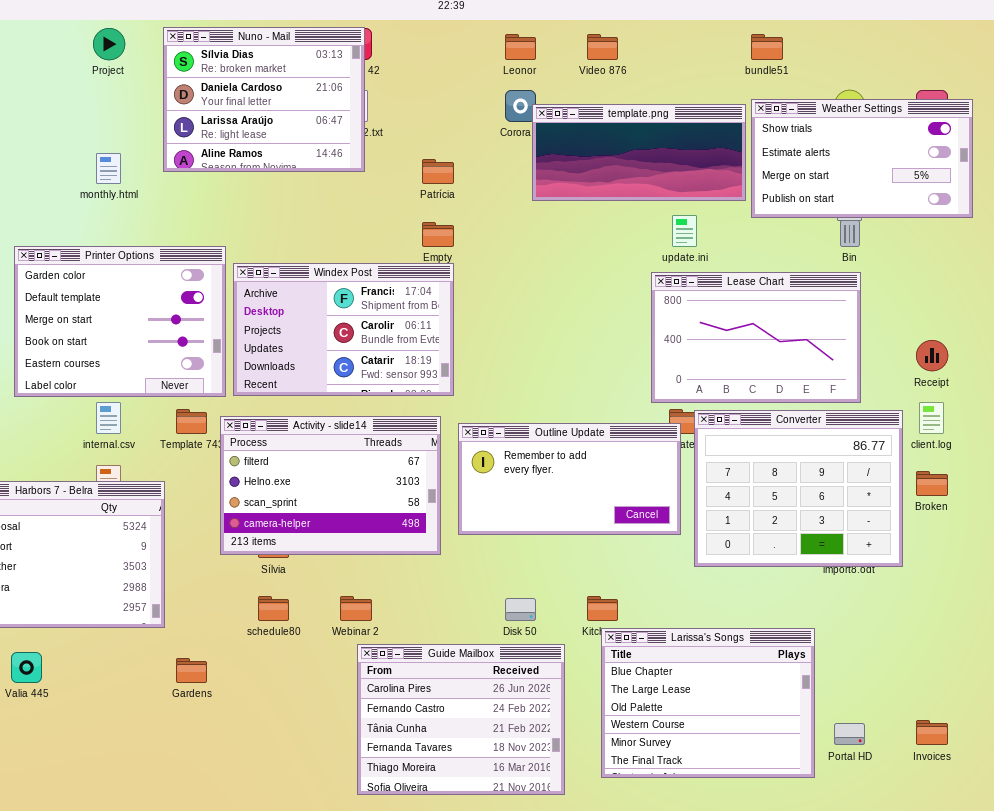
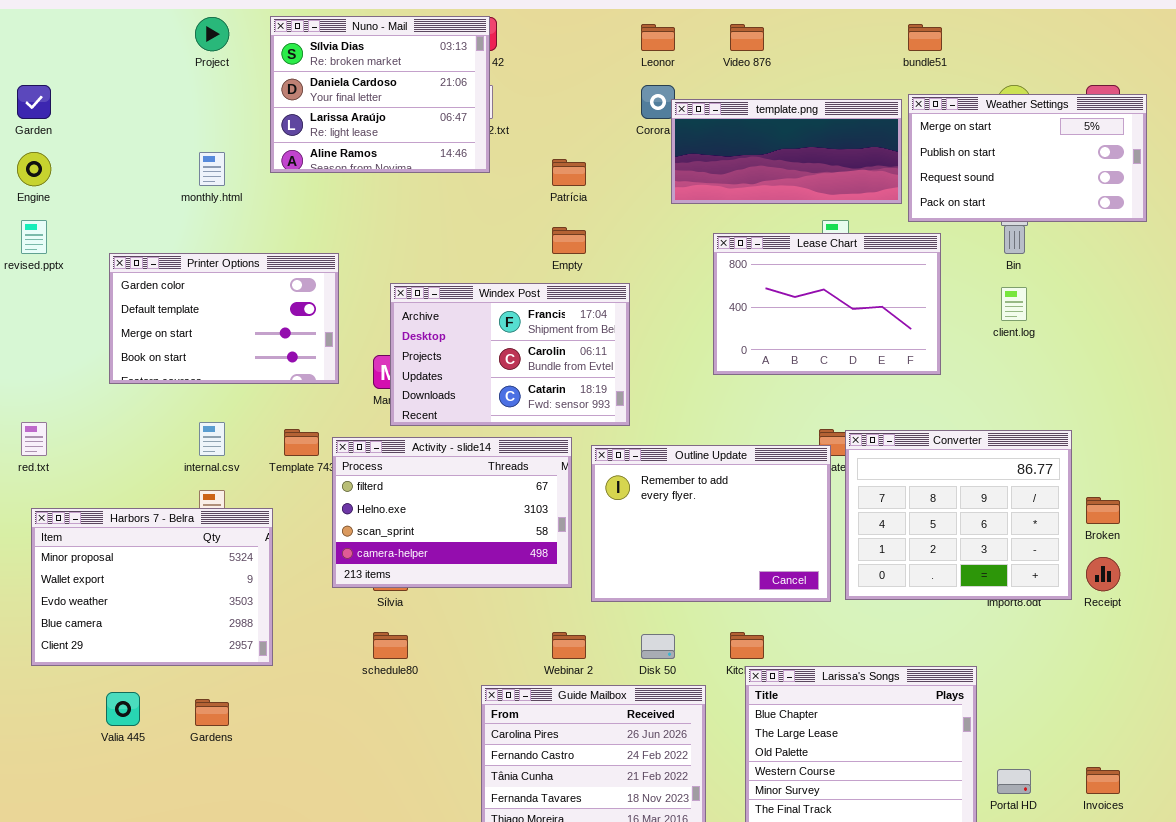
Weather Settings: [751,99,973,218] -> [908,94,1147,222], scrolled down 2 rows
Printer Options: [14,246,226,397] -> [109,253,339,384], resized
Windex Post: [233,263,454,396] -> [390,283,630,426], moved
Lease Chart: [651,272,861,403] -> [713,233,941,375], moved
Receipt: [916,340,948,371] -> [1086,557,1120,591], moved
client.log: [919,402,944,434] -> [1001,287,1027,321], moved
Outline Update: [458,423,681,535] -> [591,445,831,602], resized
Webinar 2: [340,596,372,621] -> [552,632,586,659], moved
Gardens: [176,658,207,683] -> [195,699,229,726], moved

